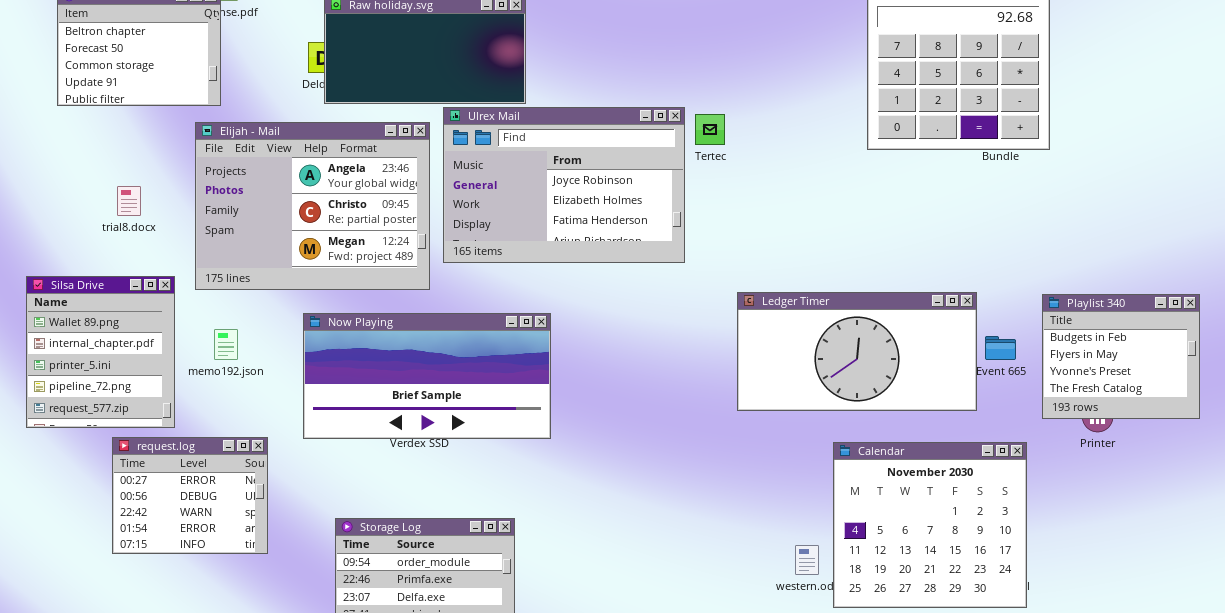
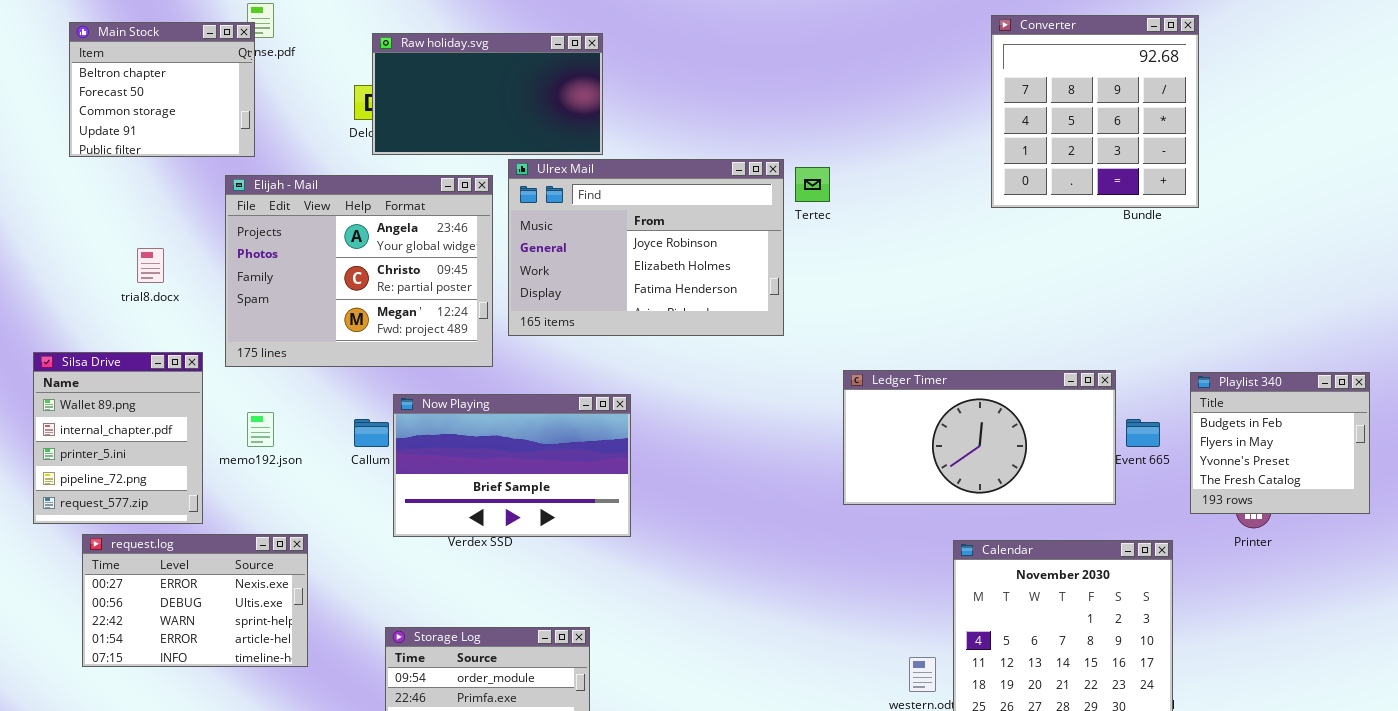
Now Playing: [303,313,551,439] -> [393,394,631,537], resized
request.log: [112,437,268,554] -> [82,534,308,667], resized

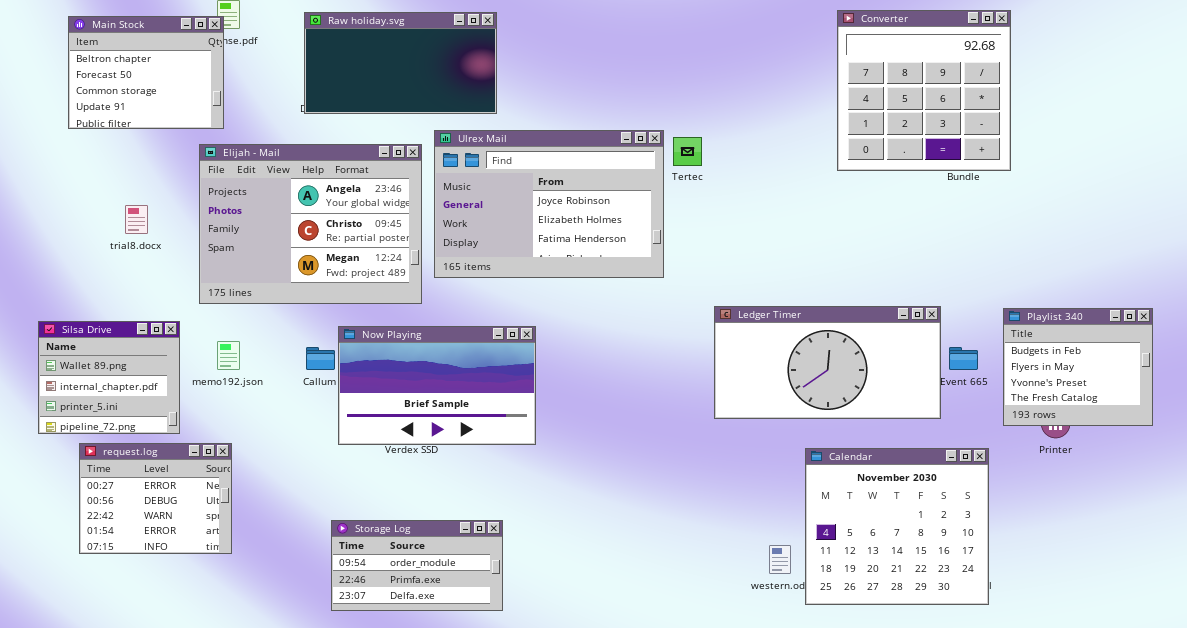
Raw holiday.svg: [372,33,603,155] -> [304,12,497,114], moved
Silsa Drive: [33,352,203,524] -> [38,321,180,434], resized
request.log: [82,534,308,667] -> [79,443,232,554], resized

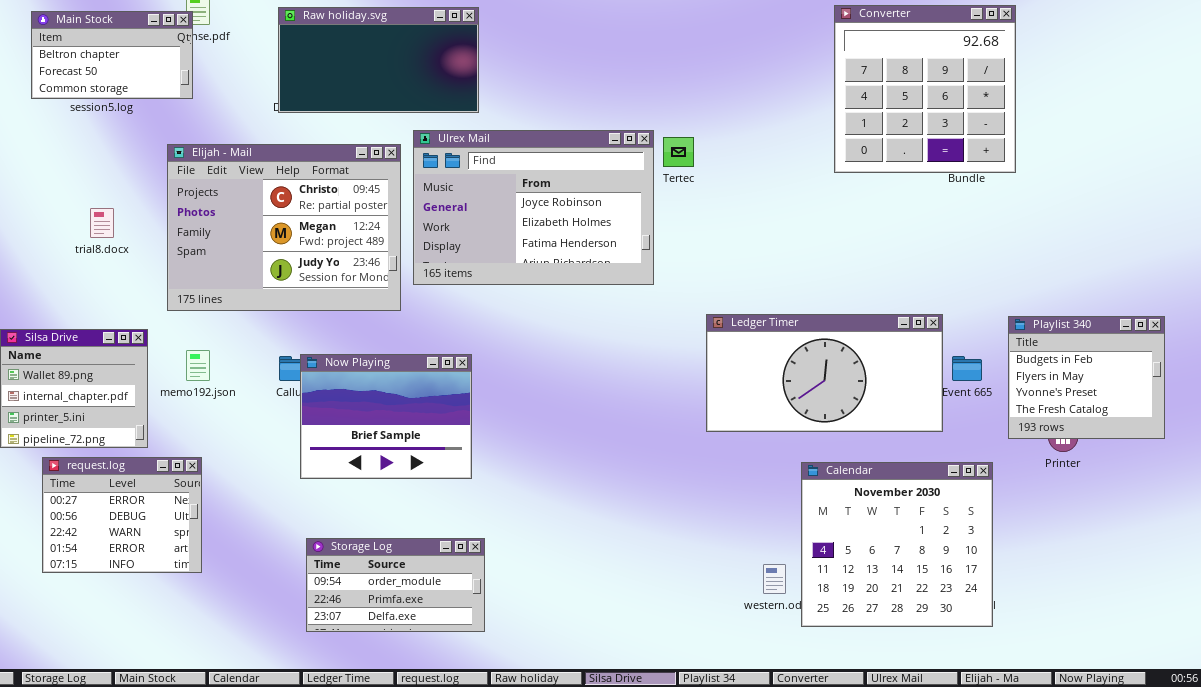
Main Stock: [68,16,224,129] -> [31,11,193,99], resized
Elijah - Mail: [199,144,422,304] -> [167,144,401,311], scrolled down 1 row
Now Playing: [338,326,536,445] -> [300,354,472,479], moved, resized

